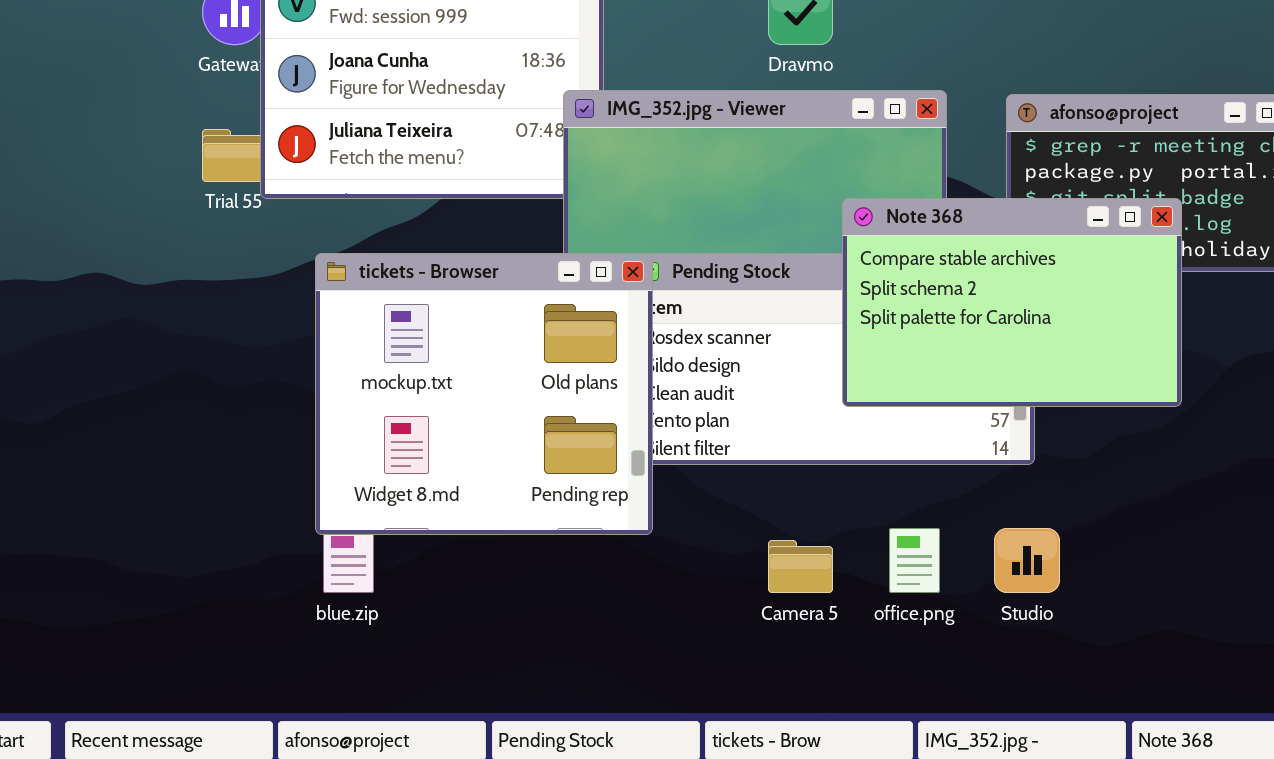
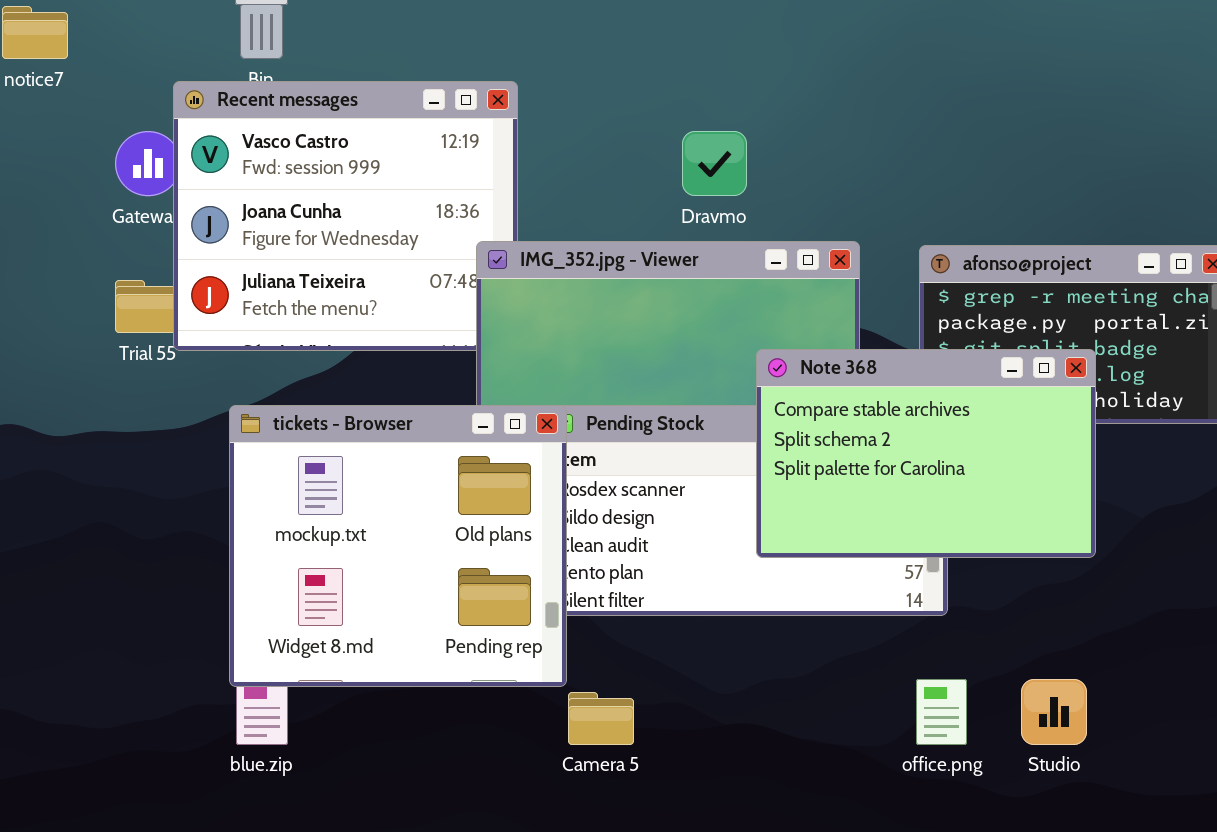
office.png: [889,528,940,593] -> [916,679,967,745], moved
Studio: [994,528,1060,593] -> [1021,679,1087,745], moved
Camera 5: [768,540,833,593] -> [568,692,634,745], moved

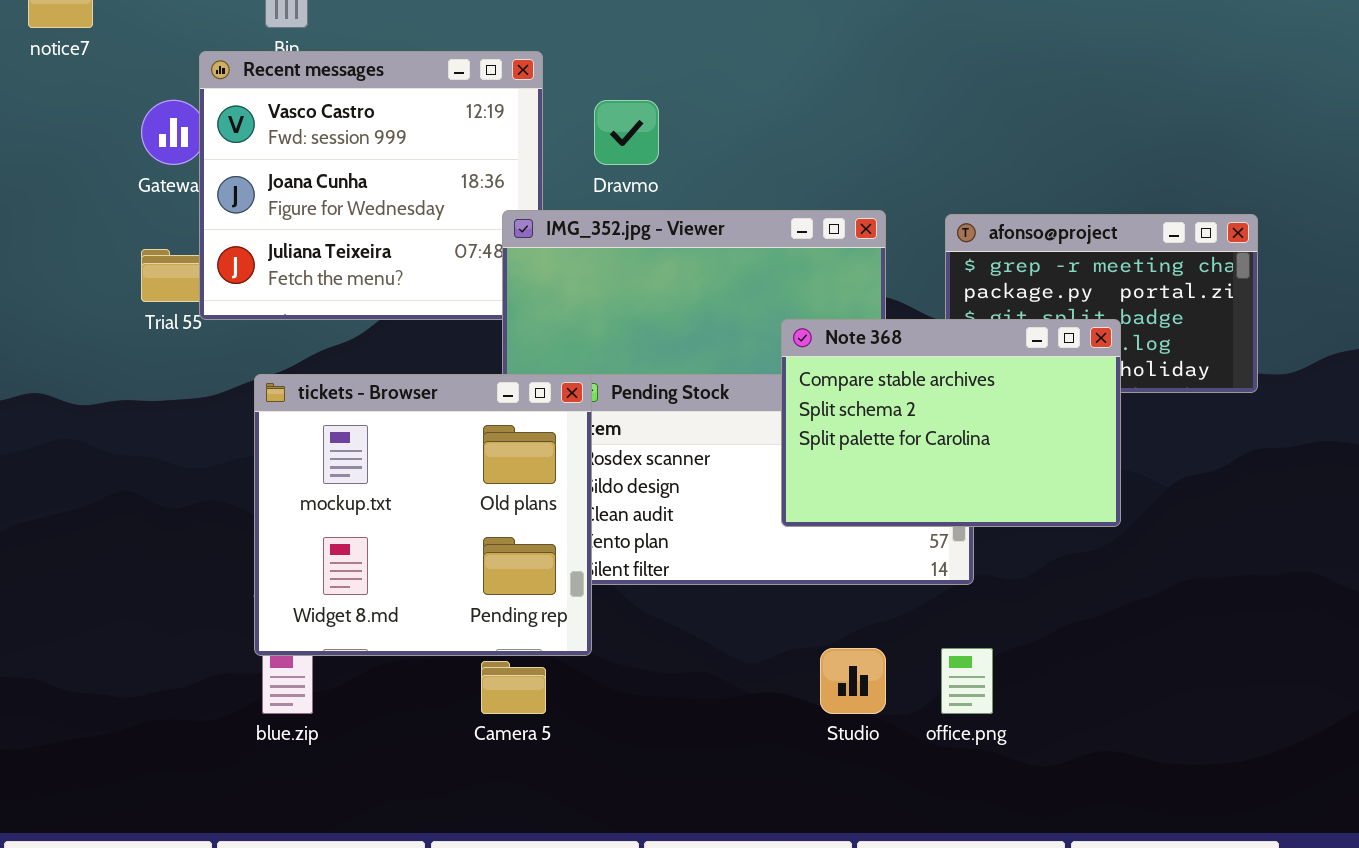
Dravmo: [682,131,747,196] -> [594,100,659,165], moved
Studio: [1021,679,1087,745] -> [820,648,886,714], moved
Camera 5: [568,692,634,745] -> [481,661,546,714], moved

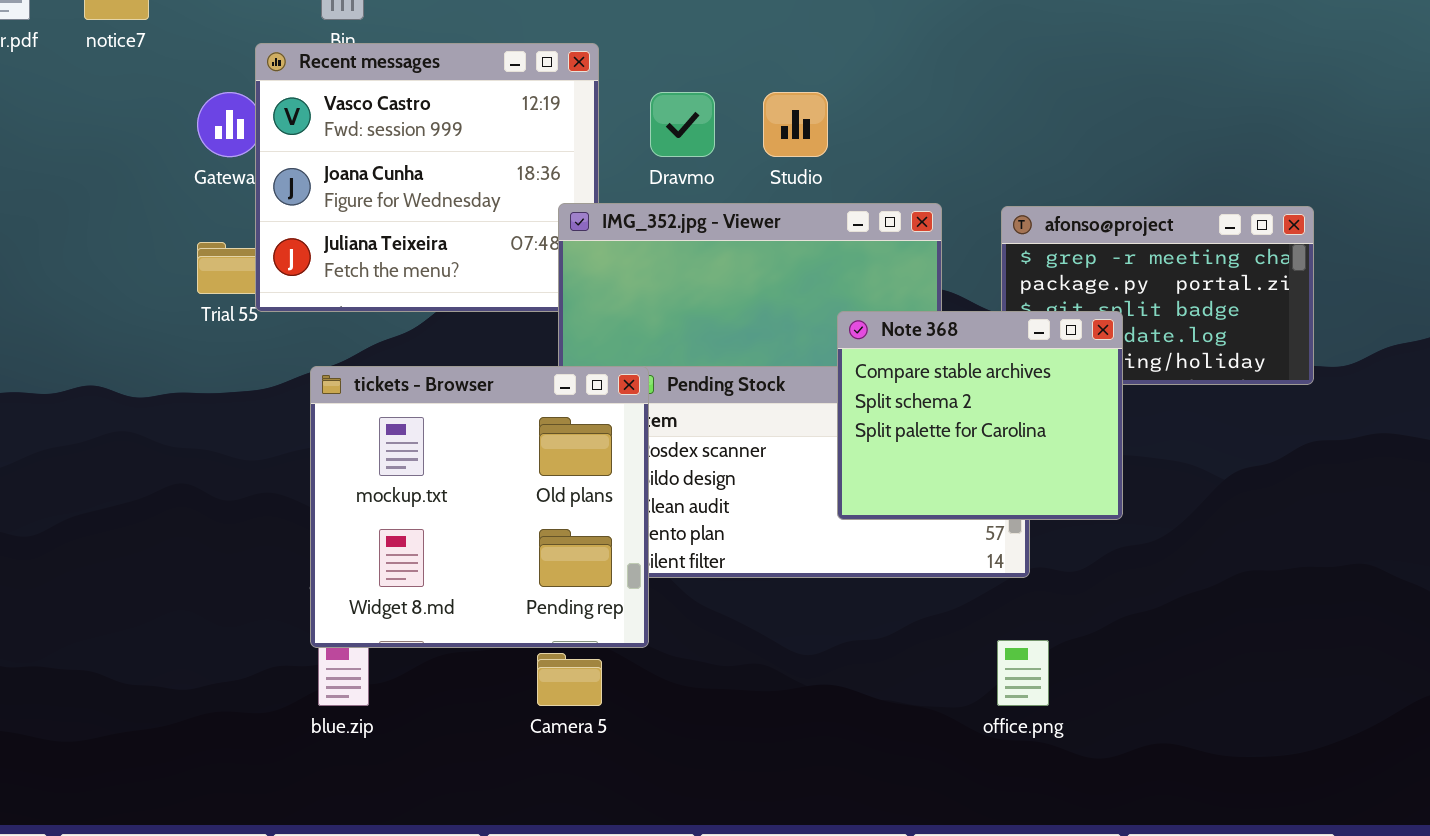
Note 368: [781,319,1121,527] -> [837,311,1123,520], resized
Studio: [820,648,886,714] -> [763,92,828,157], moved

